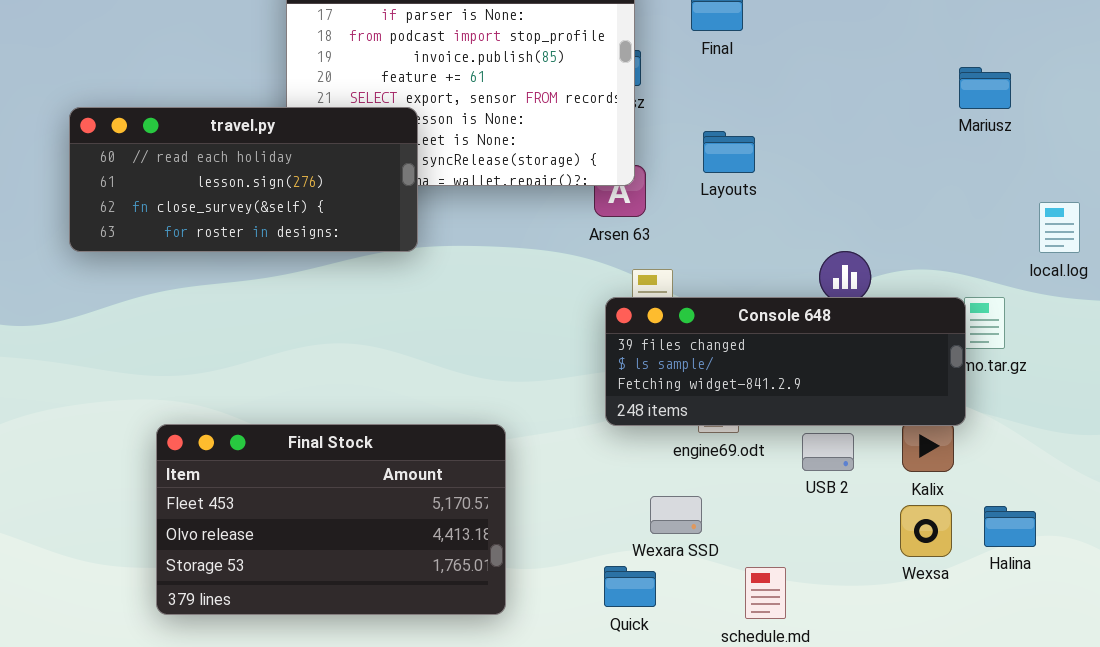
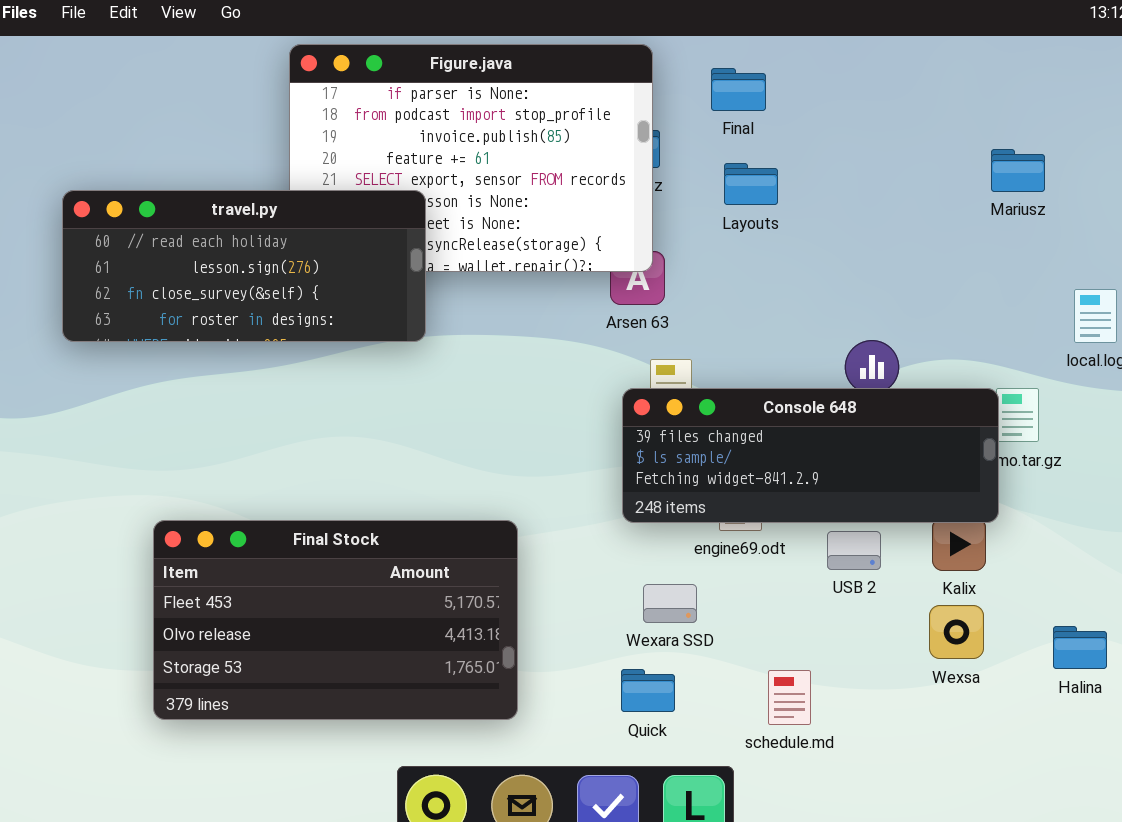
Layouts: [703,131,755,173] -> [724,163,778,205], moved
Wexara SSD: [650,496,702,534] -> [643,584,697,623], moved
Halina: [984,506,1036,547] -> [1053,626,1107,669], moved

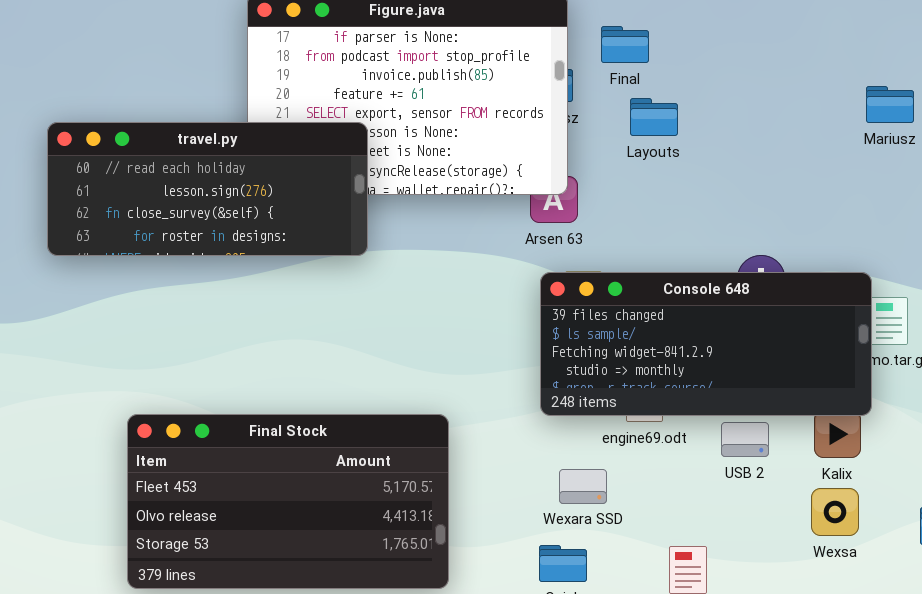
Final: [711,68,766,111] -> [601,26,649,63], moved
Console 648: [622,388,999,523] -> [540,272,872,416], resized

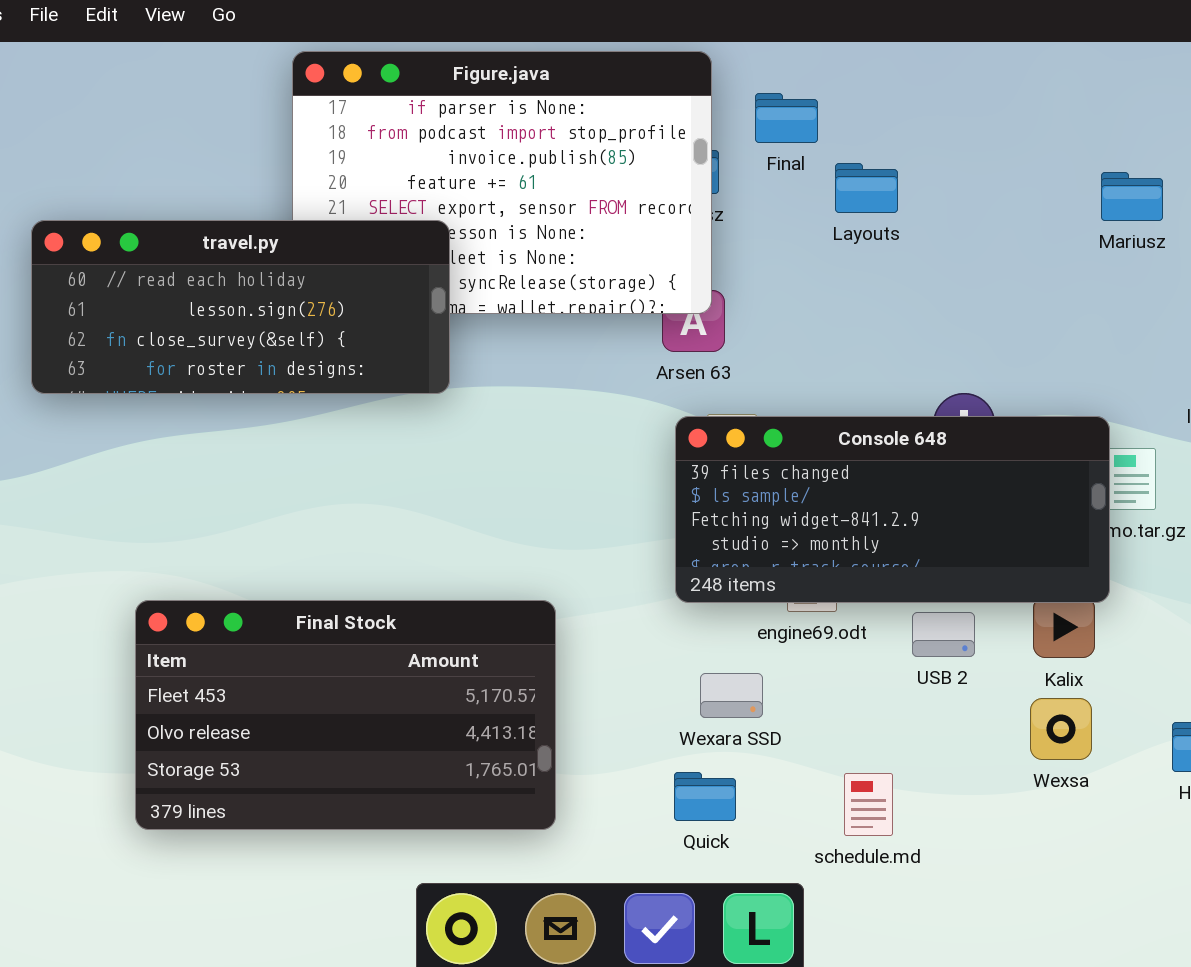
Layouts: [630,98,678,136] -> [835,163,898,213], moved

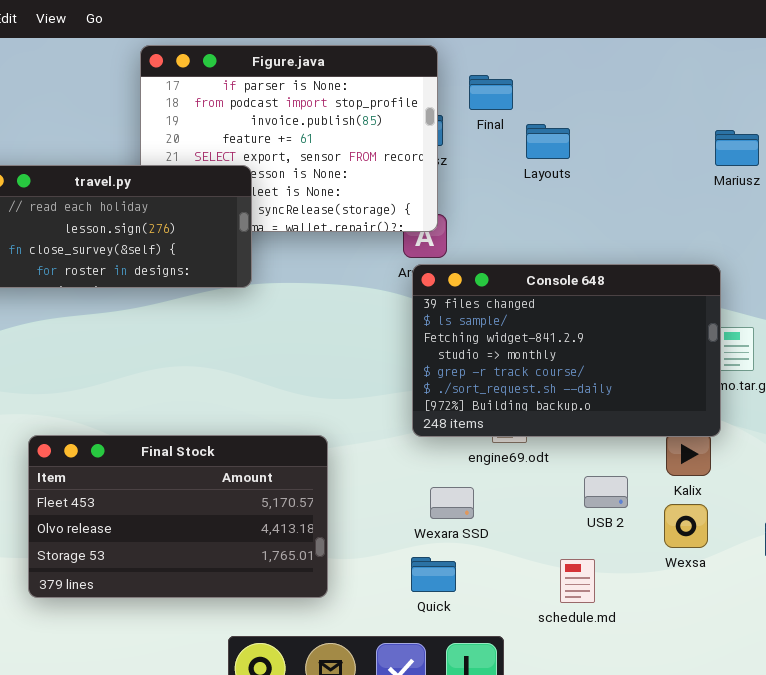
Console 648: [675,416,1110,603] -> [412,264,721,437], resized
USB 2: [912,612,975,657] -> [584,476,628,508], moved
schedule.md: [844,773,893,836] -> [560,559,595,603], moved

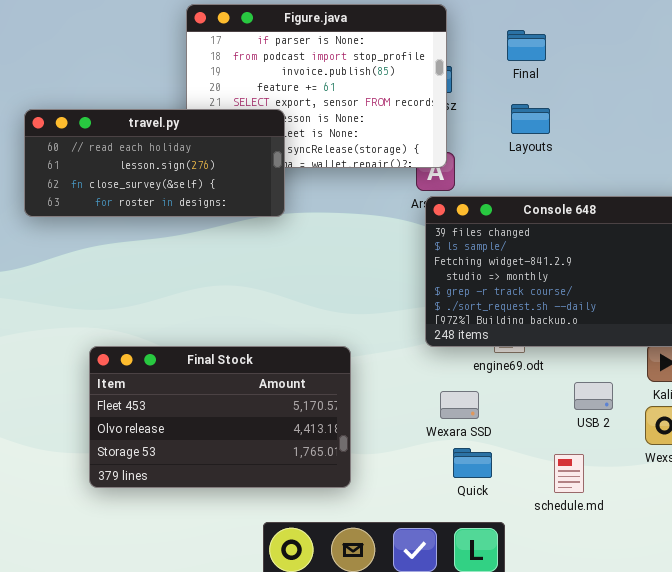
Final: [469,75,513,110] -> [507,30,546,61], moved
Layouts: [526,124,570,159] -> [511,104,550,134], moved
Quick: [411,557,456,592] -> [453,448,492,478], moved

